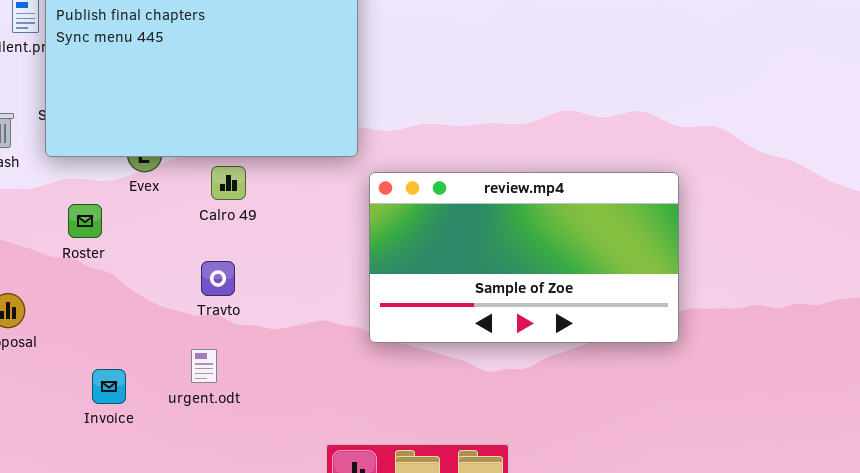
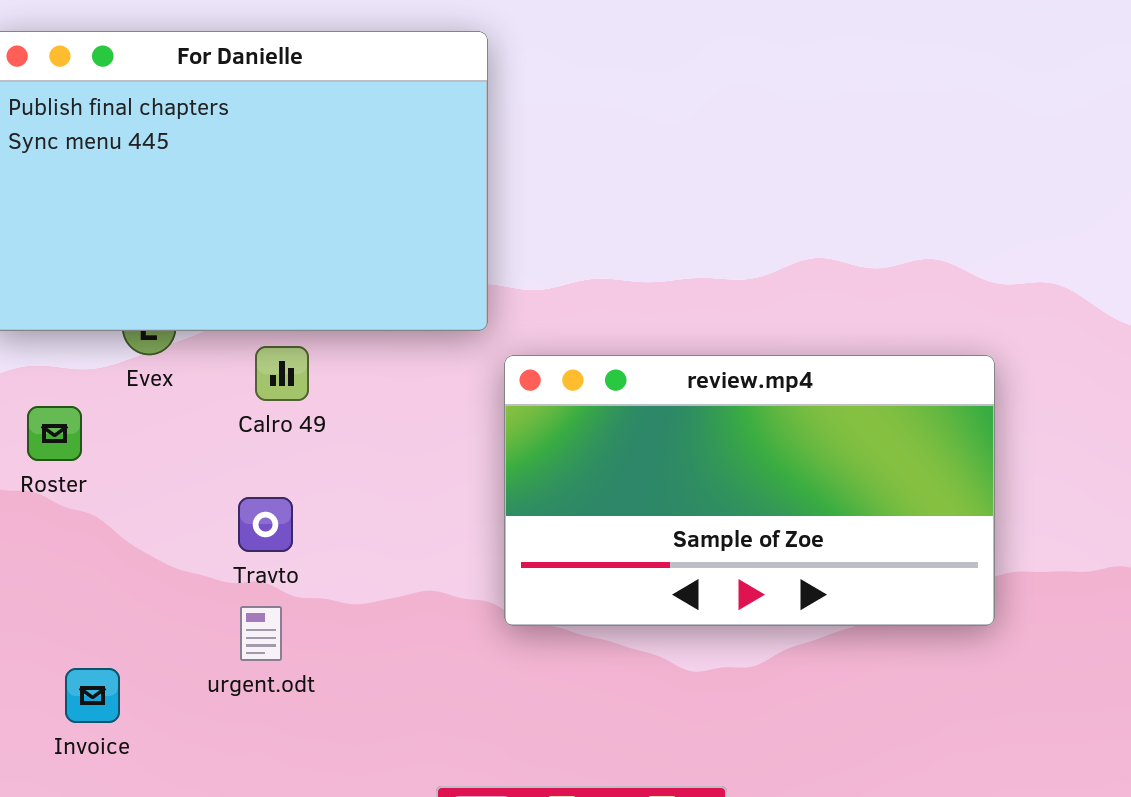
urgent.odt: [191,349,217,383] -> [240,606,282,661], moved

